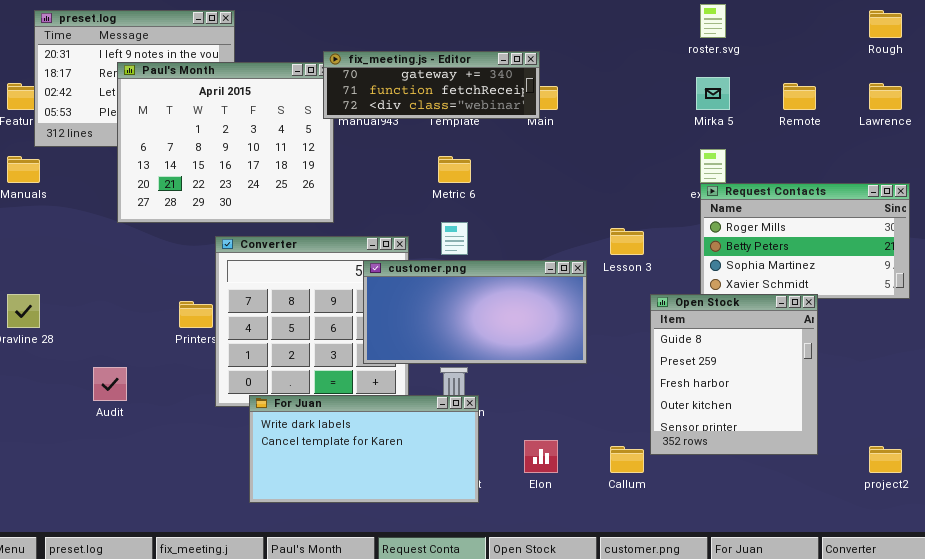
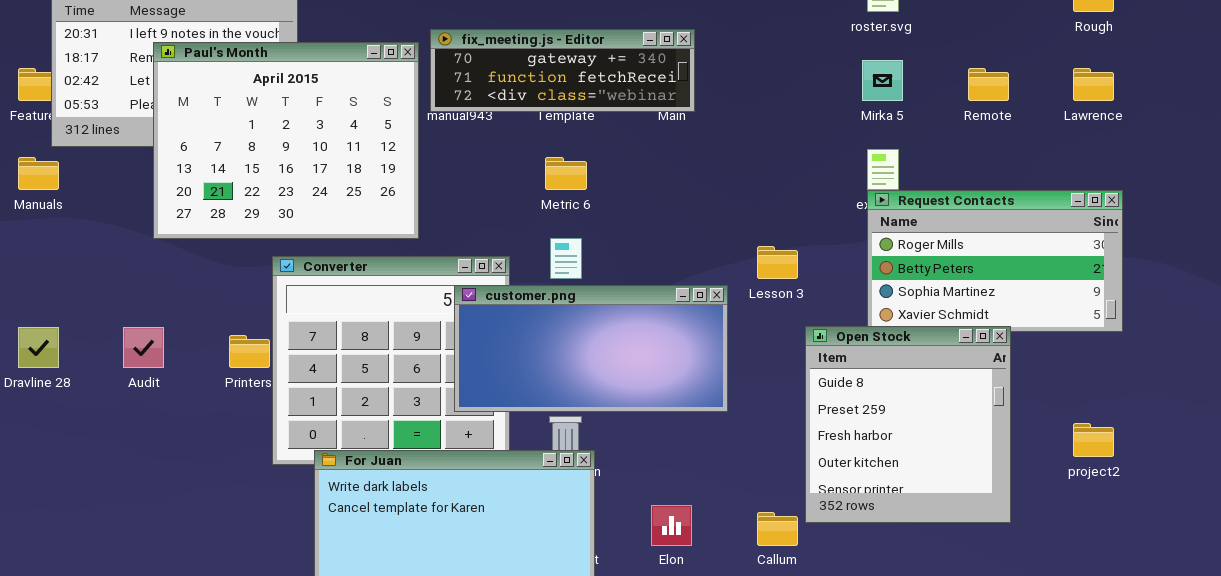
fix_meeting.js - Editor: [323,51,540,119] -> [430,29,695,112], moved
Audit: [93,367,127,401] -> [123,327,164,368], moved
project2: [869,446,902,473] -> [1073,423,1114,457], moved

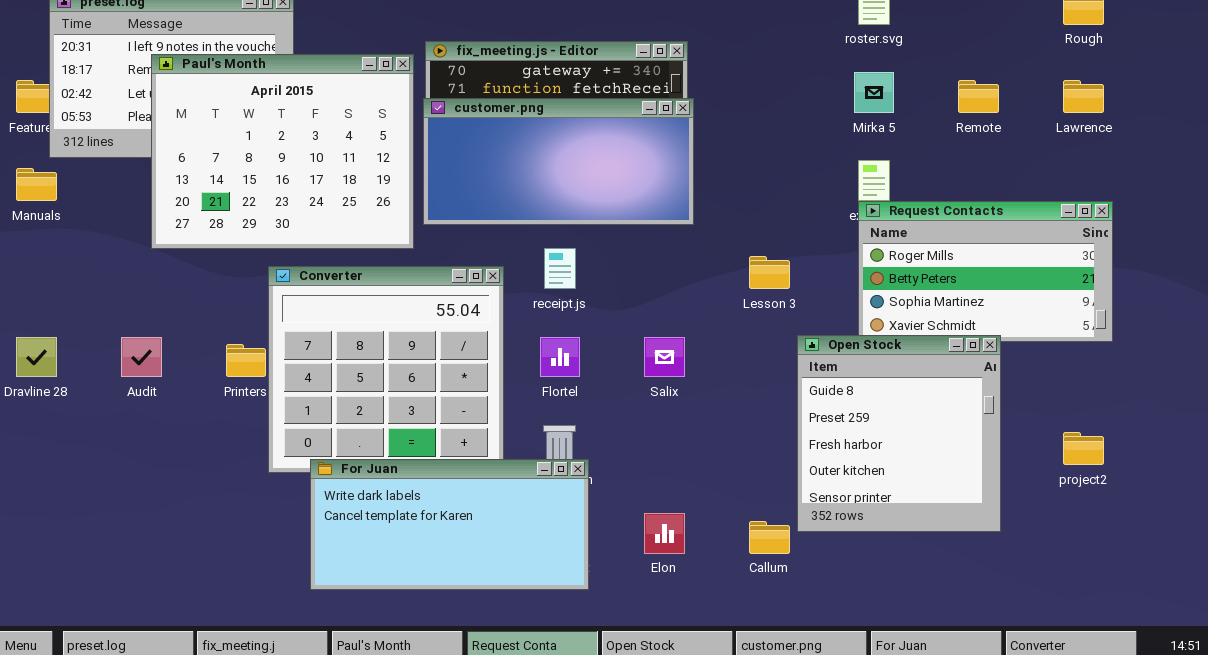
customer.png: [454,285,728,412] -> [423,98,694,225], moved

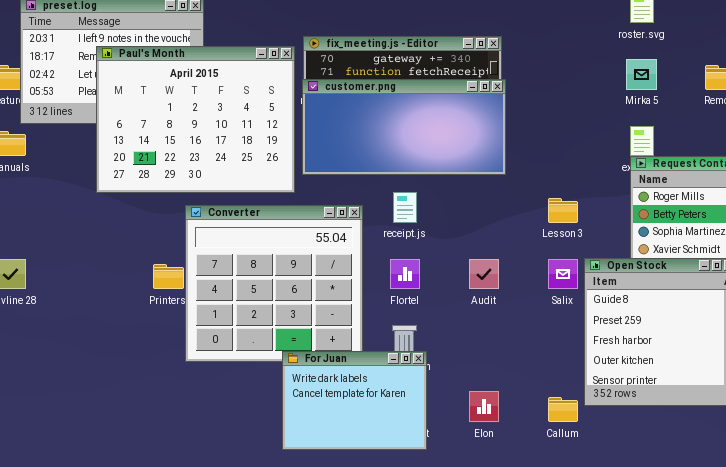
Audit: [121,337,162,377] -> [469,259,499,289], moved
Salix: [644,337,685,377] -> [548,259,578,289], moved
For Juan: [310,459,589,590] -> [282,351,427,450], resized

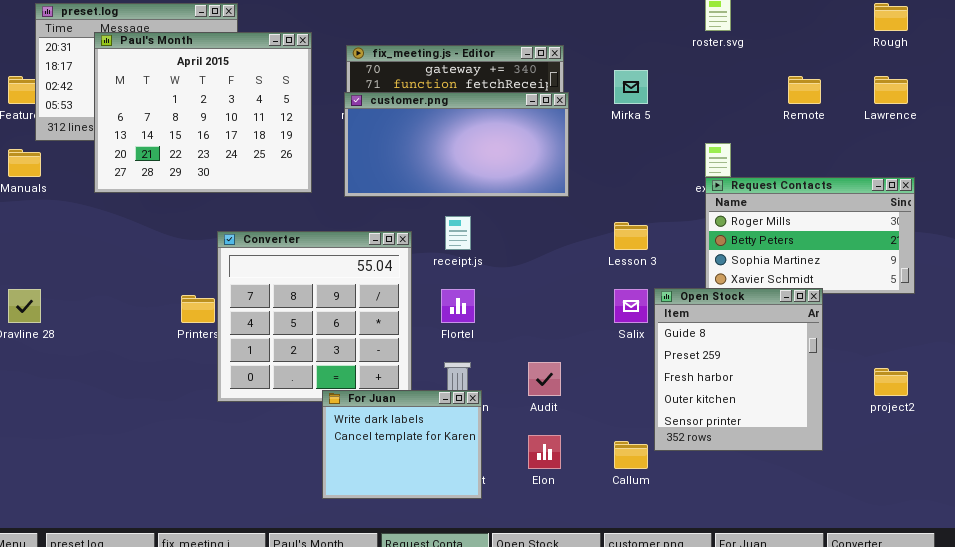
Paul's Month: [96,46,295,193] -> [94,32,312,193], moved
Mirka 5: [626,59,657,90] -> [614,70,648,104], moved
Audit: [469,259,499,289] -> [528,362,561,396], moved

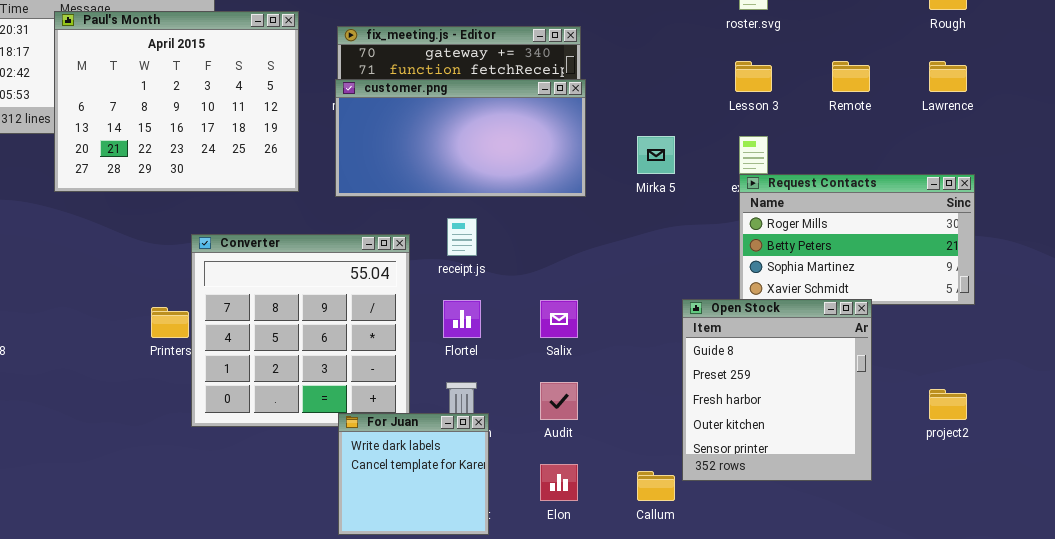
Mirka 5: [614,70,648,104] -> [637,136,675,174], moved
Lesson 3: [614,222,648,250] -> [735,61,772,92], moved
Salix: [614,289,648,323] -> [540,300,578,338], moved
For Juan: [322,390,482,499] -> [338,413,489,535], resized

